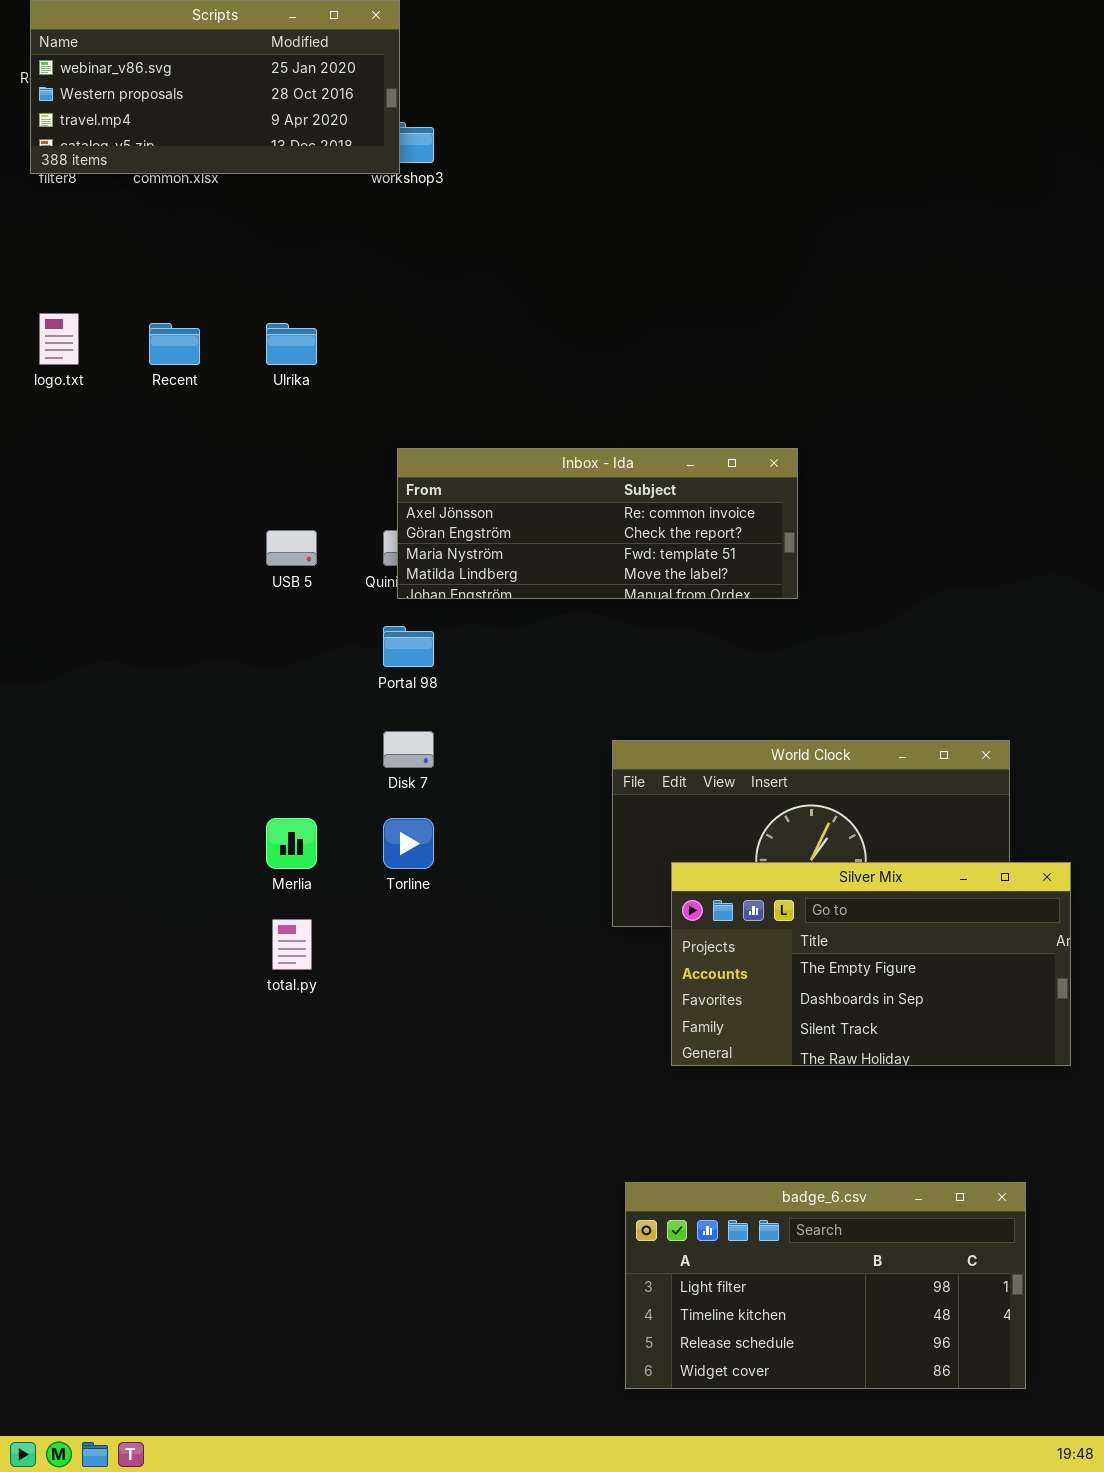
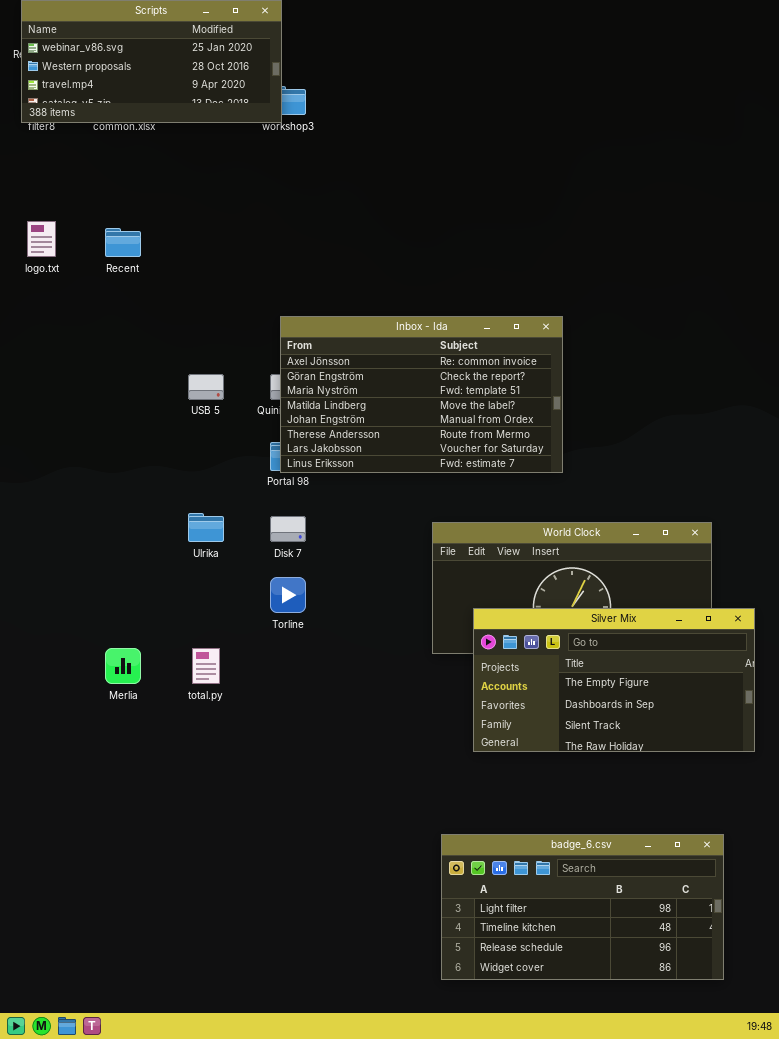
Ulrika: [266,323,317,365] -> [188,513,224,542], moved
Inbox - Ida: [397,448,798,599] -> [280,316,563,473], resized
Merlia: [266,818,317,869] -> [105,648,141,684], moved

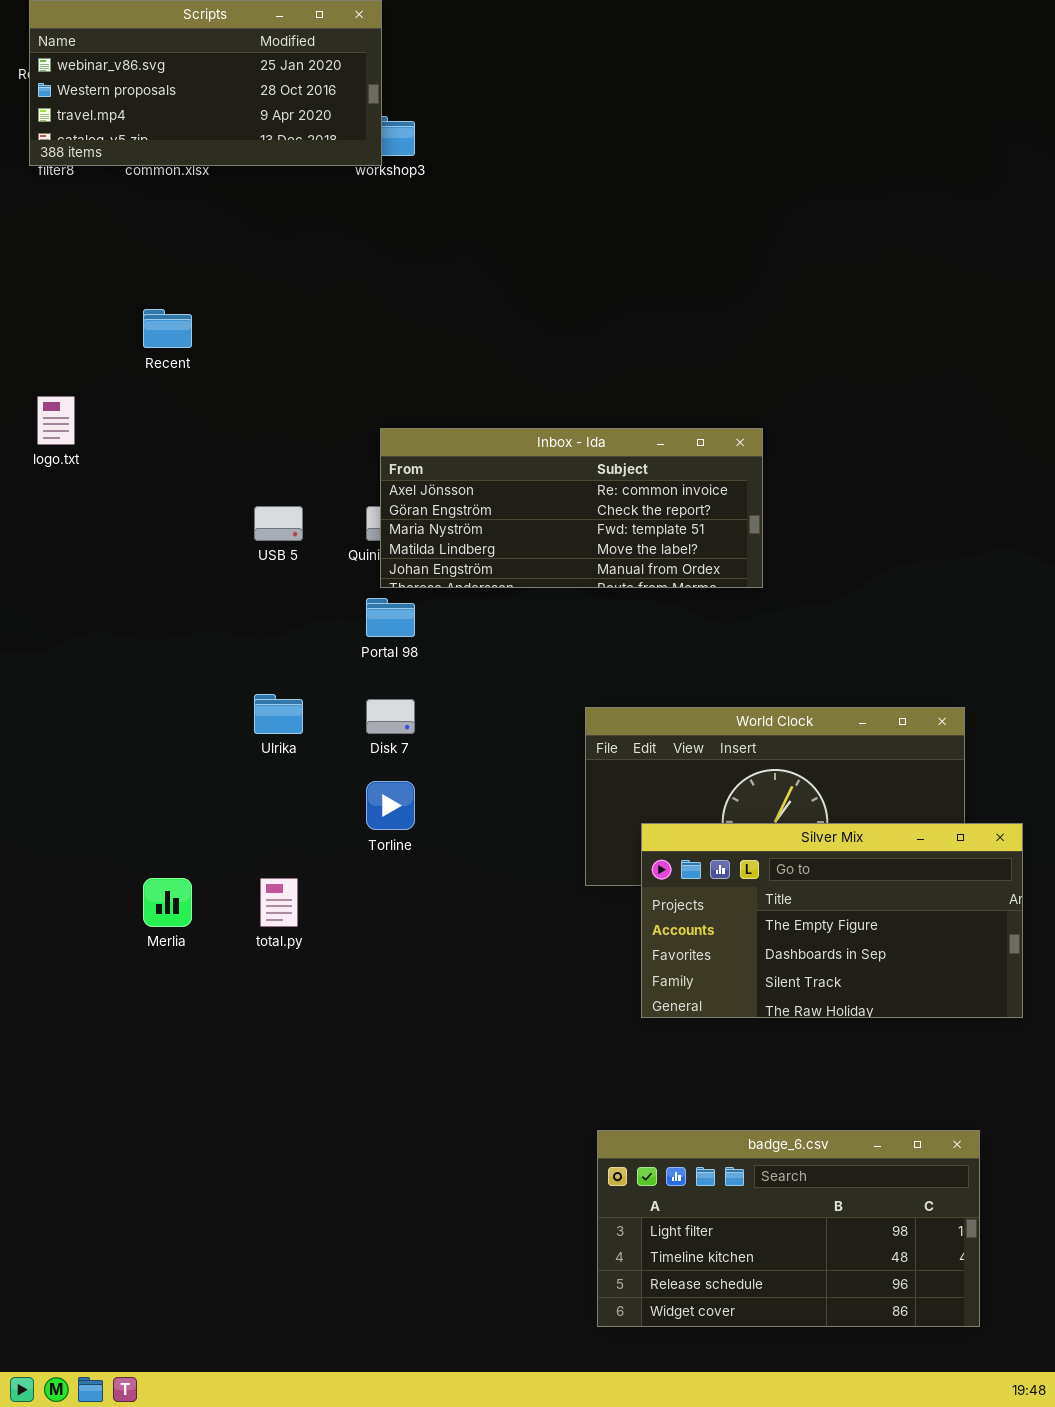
logo.txt: [27,221,56,257] -> [37,396,75,445], moved
Inbox - Ida: [280,316,563,473] -> [380,428,763,588], resized

